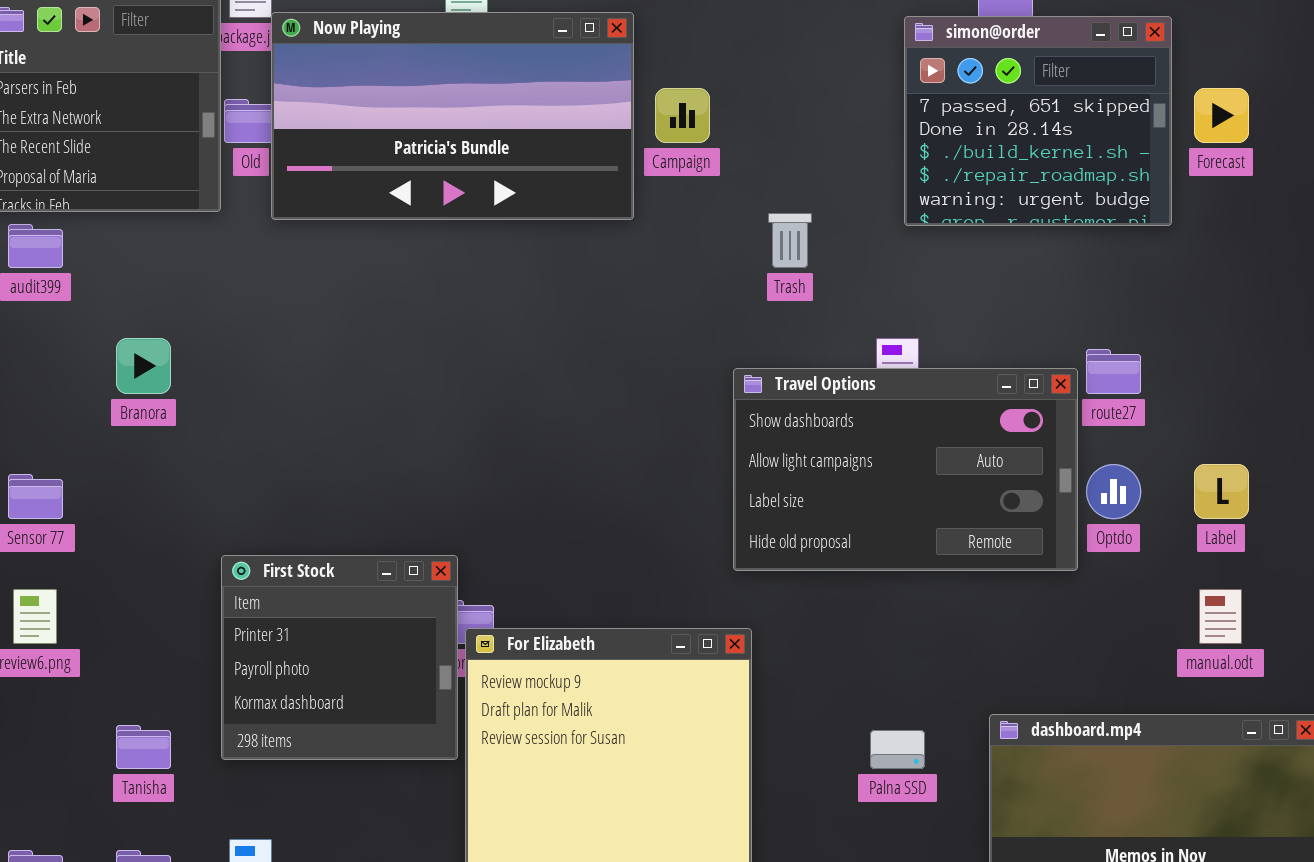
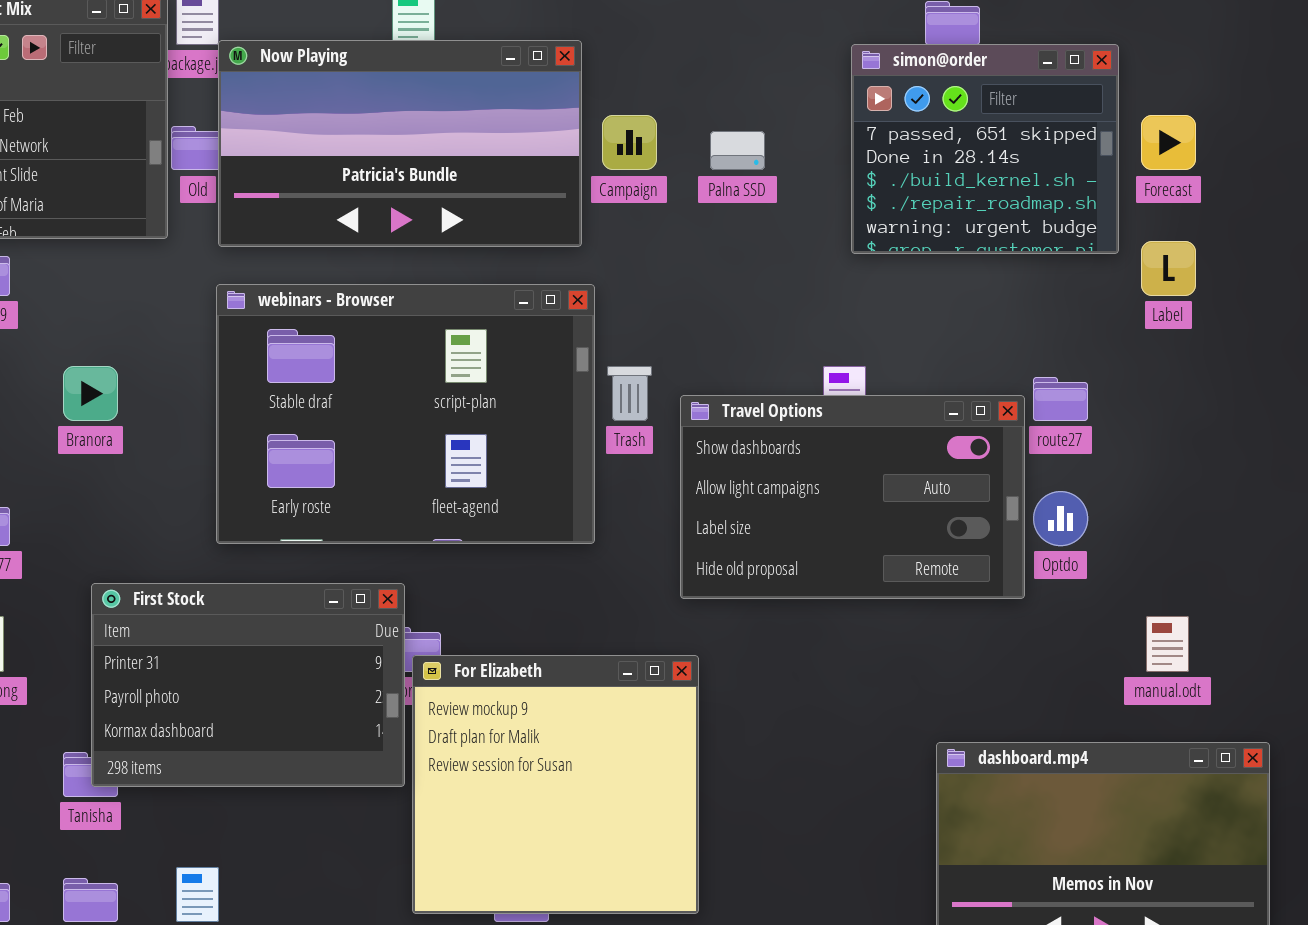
Trash: [768,213,812,268] -> [607,366,652,421], moved
webinars - Browser: none -> [216,284,595,544], opened
Label: [1194,464,1249,519] -> [1141,241,1196,296], moved
First Stock: [221,555,458,760] -> [91,583,405,787], resized
Palna SSD: [870,730,925,769] -> [710,131,765,170], moved

